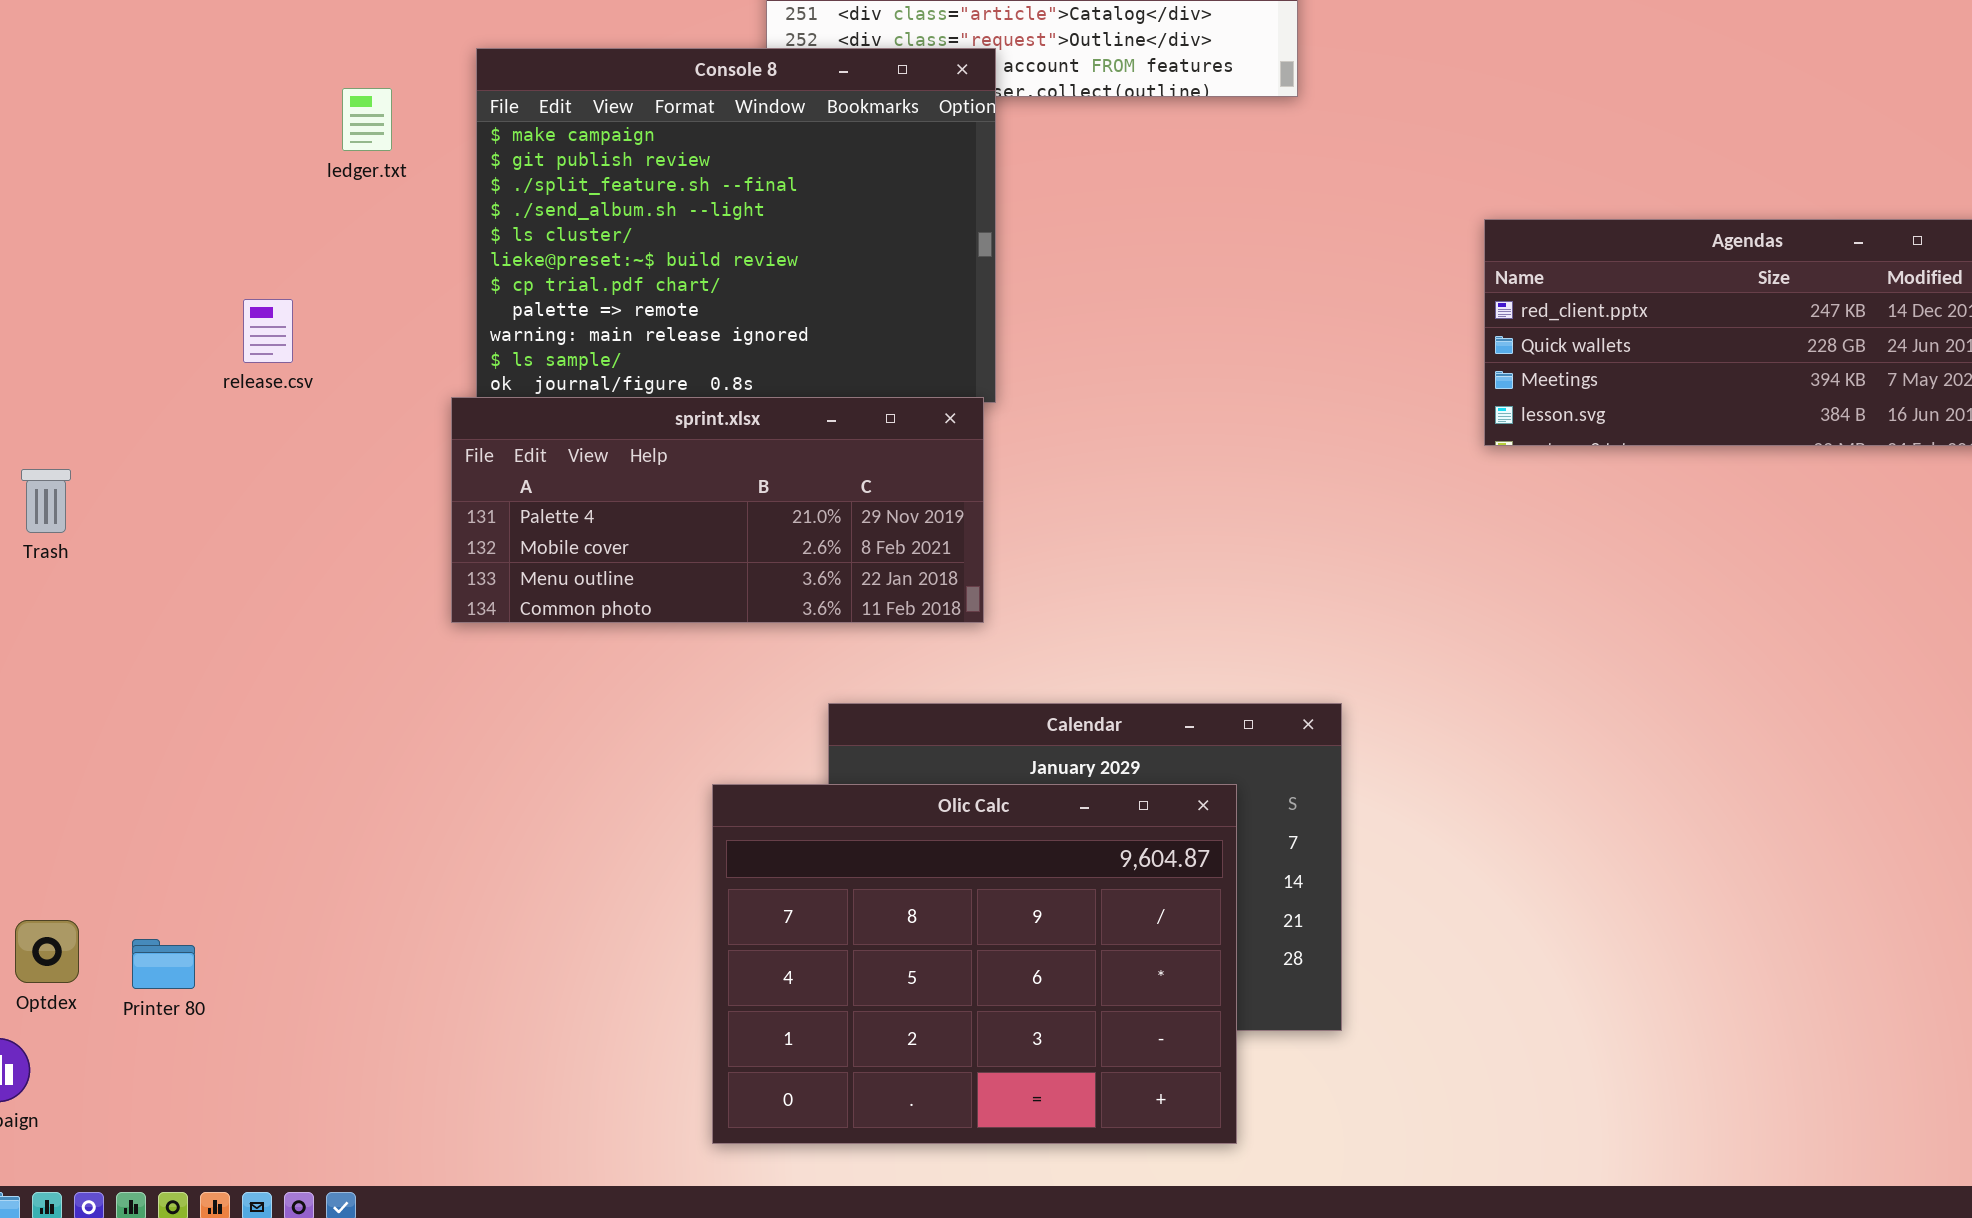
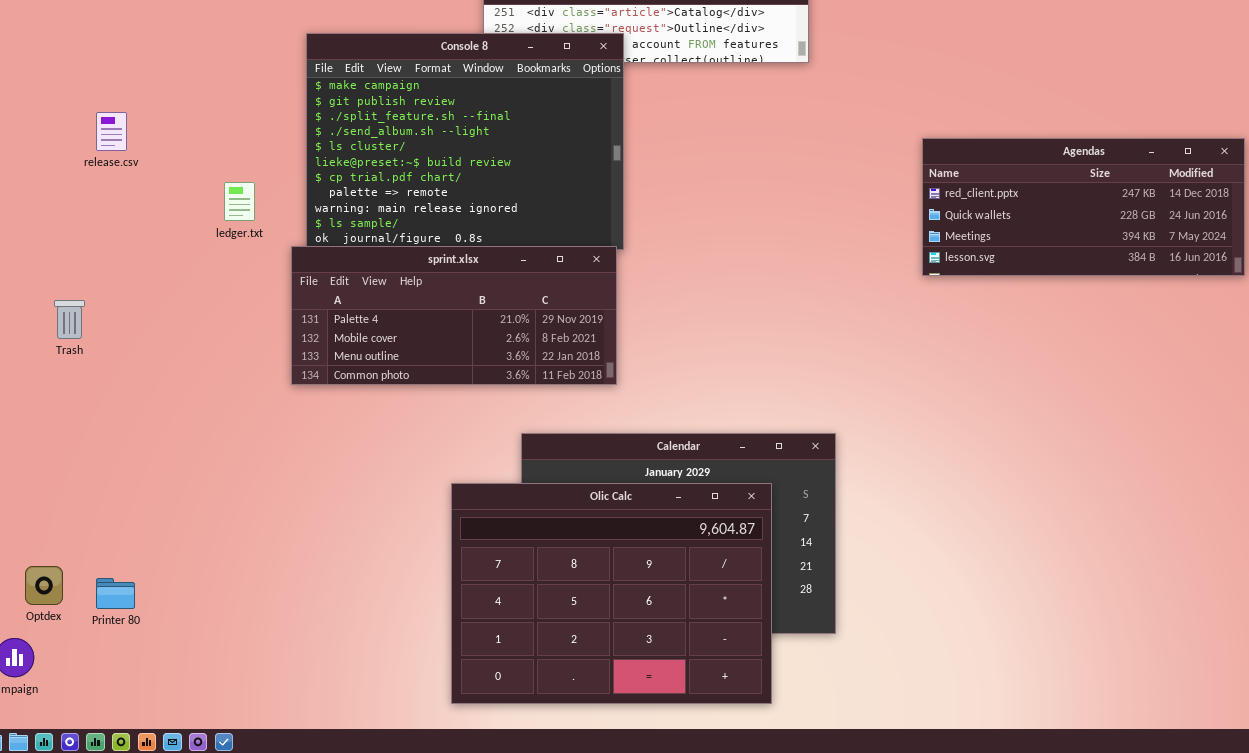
ledger.txt: [342,88,392,151] -> [224,182,255,221], moved
release.csv: [243,299,293,363] -> [96,112,127,151], moved
Trash: [21,469,71,533] -> [54,300,85,339], moved

